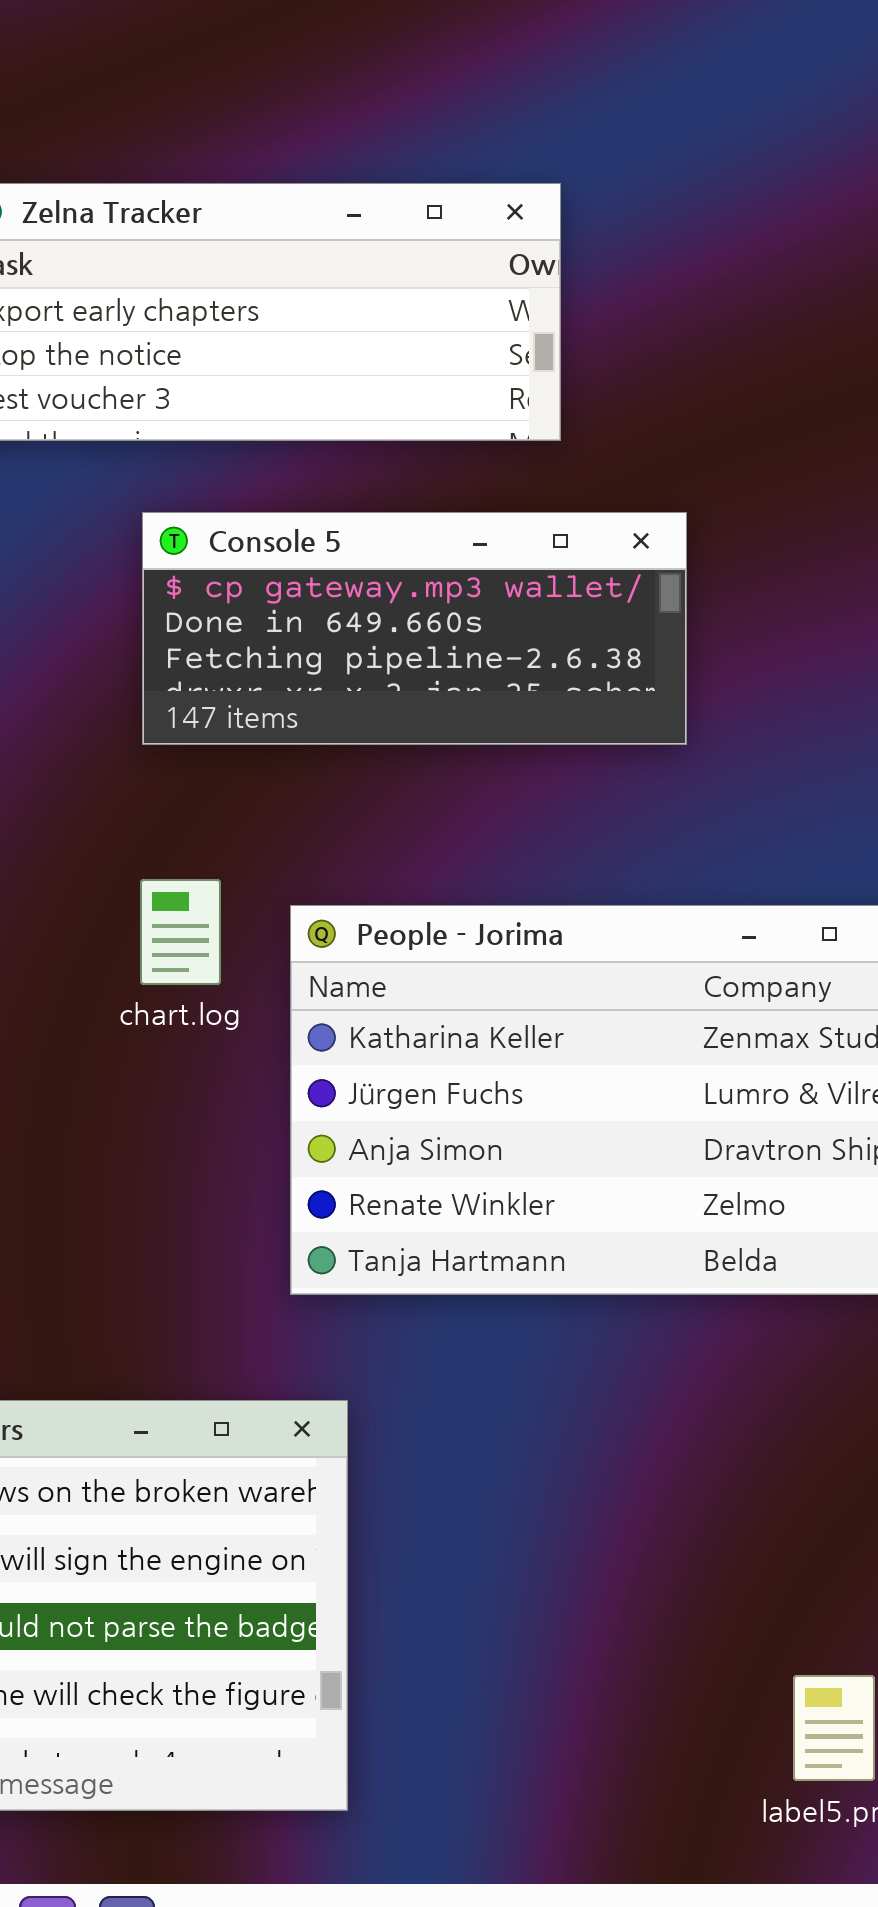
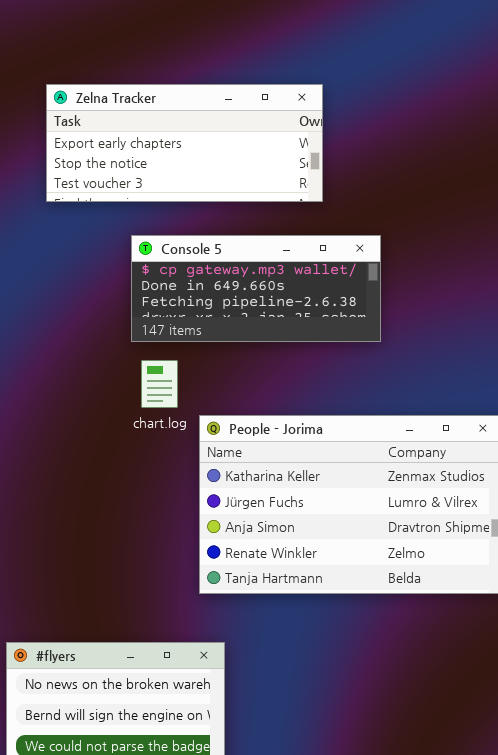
chart.log: [140,879,221,985] -> [141,360,178,408], moved

